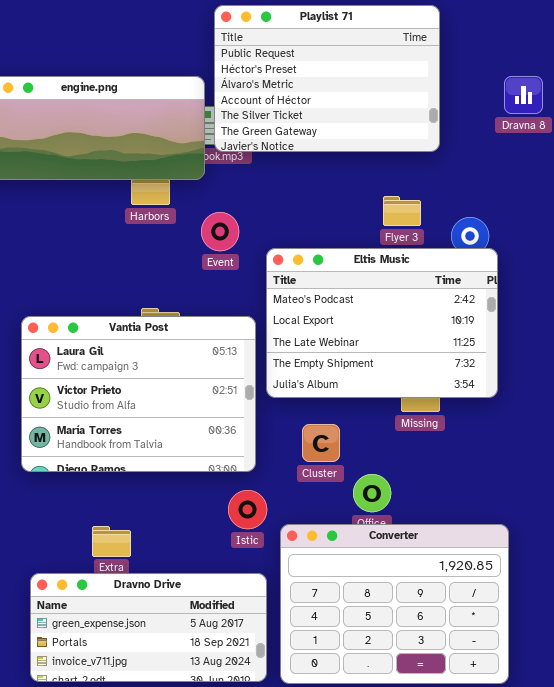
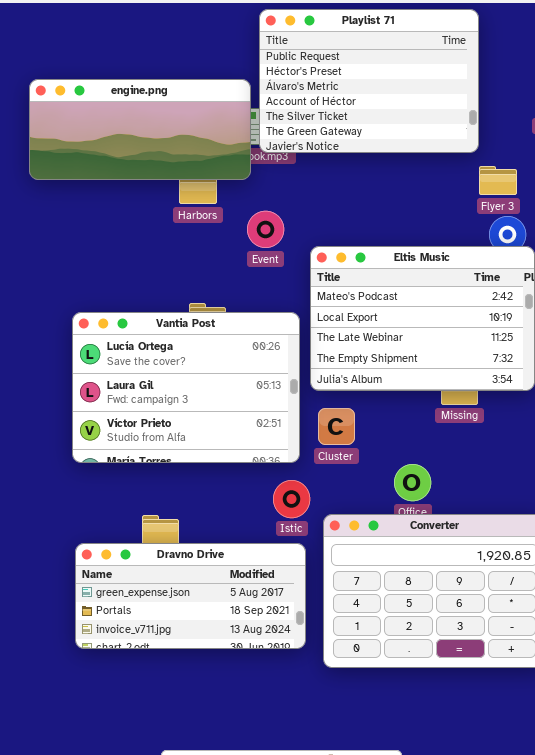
Flyer 3: [383,196,421,226] -> [479,166,517,195], moved
Vantia Post: [21,316,256,472] -> [72,312,300,463], scrolled up 1 row
Cluster: [302,424,340,462] -> [318,408,355,445], moved
Dravno Drive: [30,573,267,682] -> [75,543,306,649], moved

